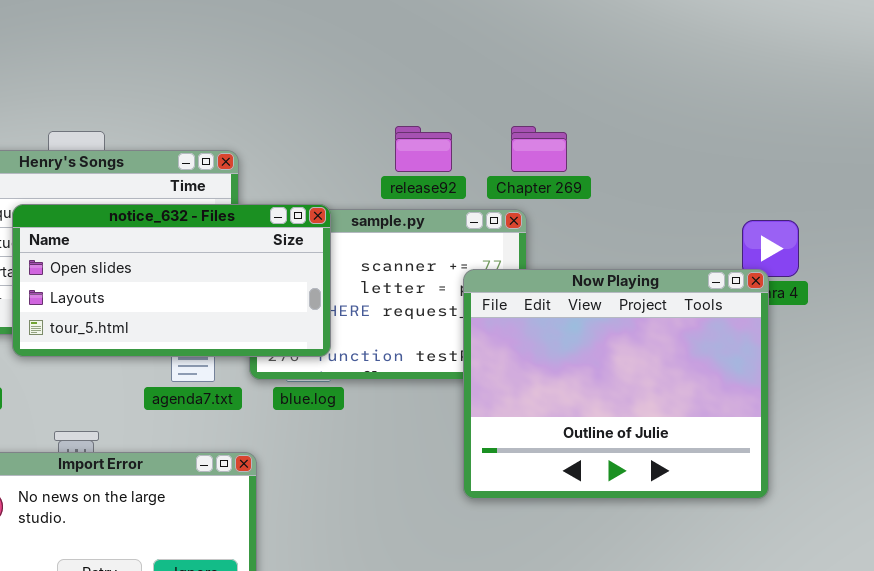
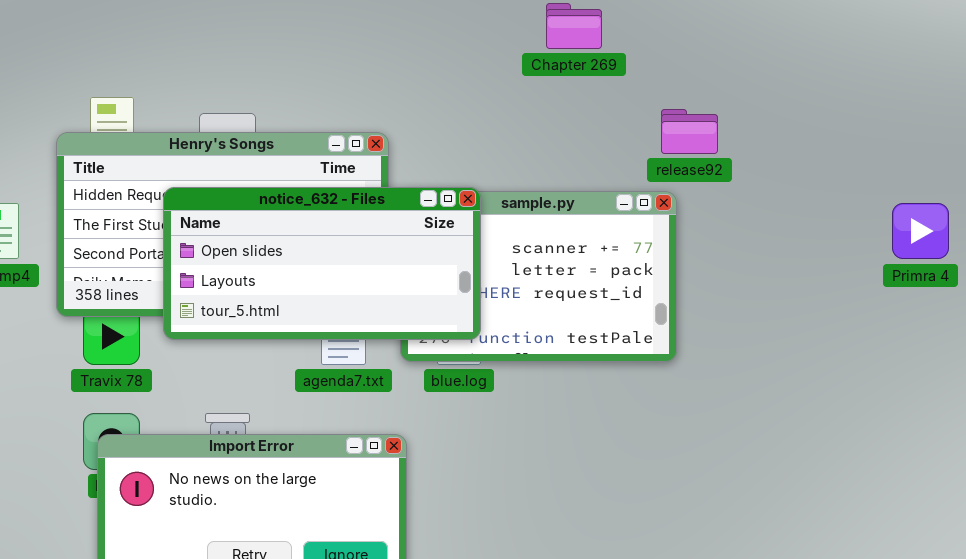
release92: [395,126,452,172] -> [661,109,718,154], moved
Chapter 269: [511,126,567,172] -> [546,3,602,49], moved
Now Playing: [463,269,769,499] -> none, closed

